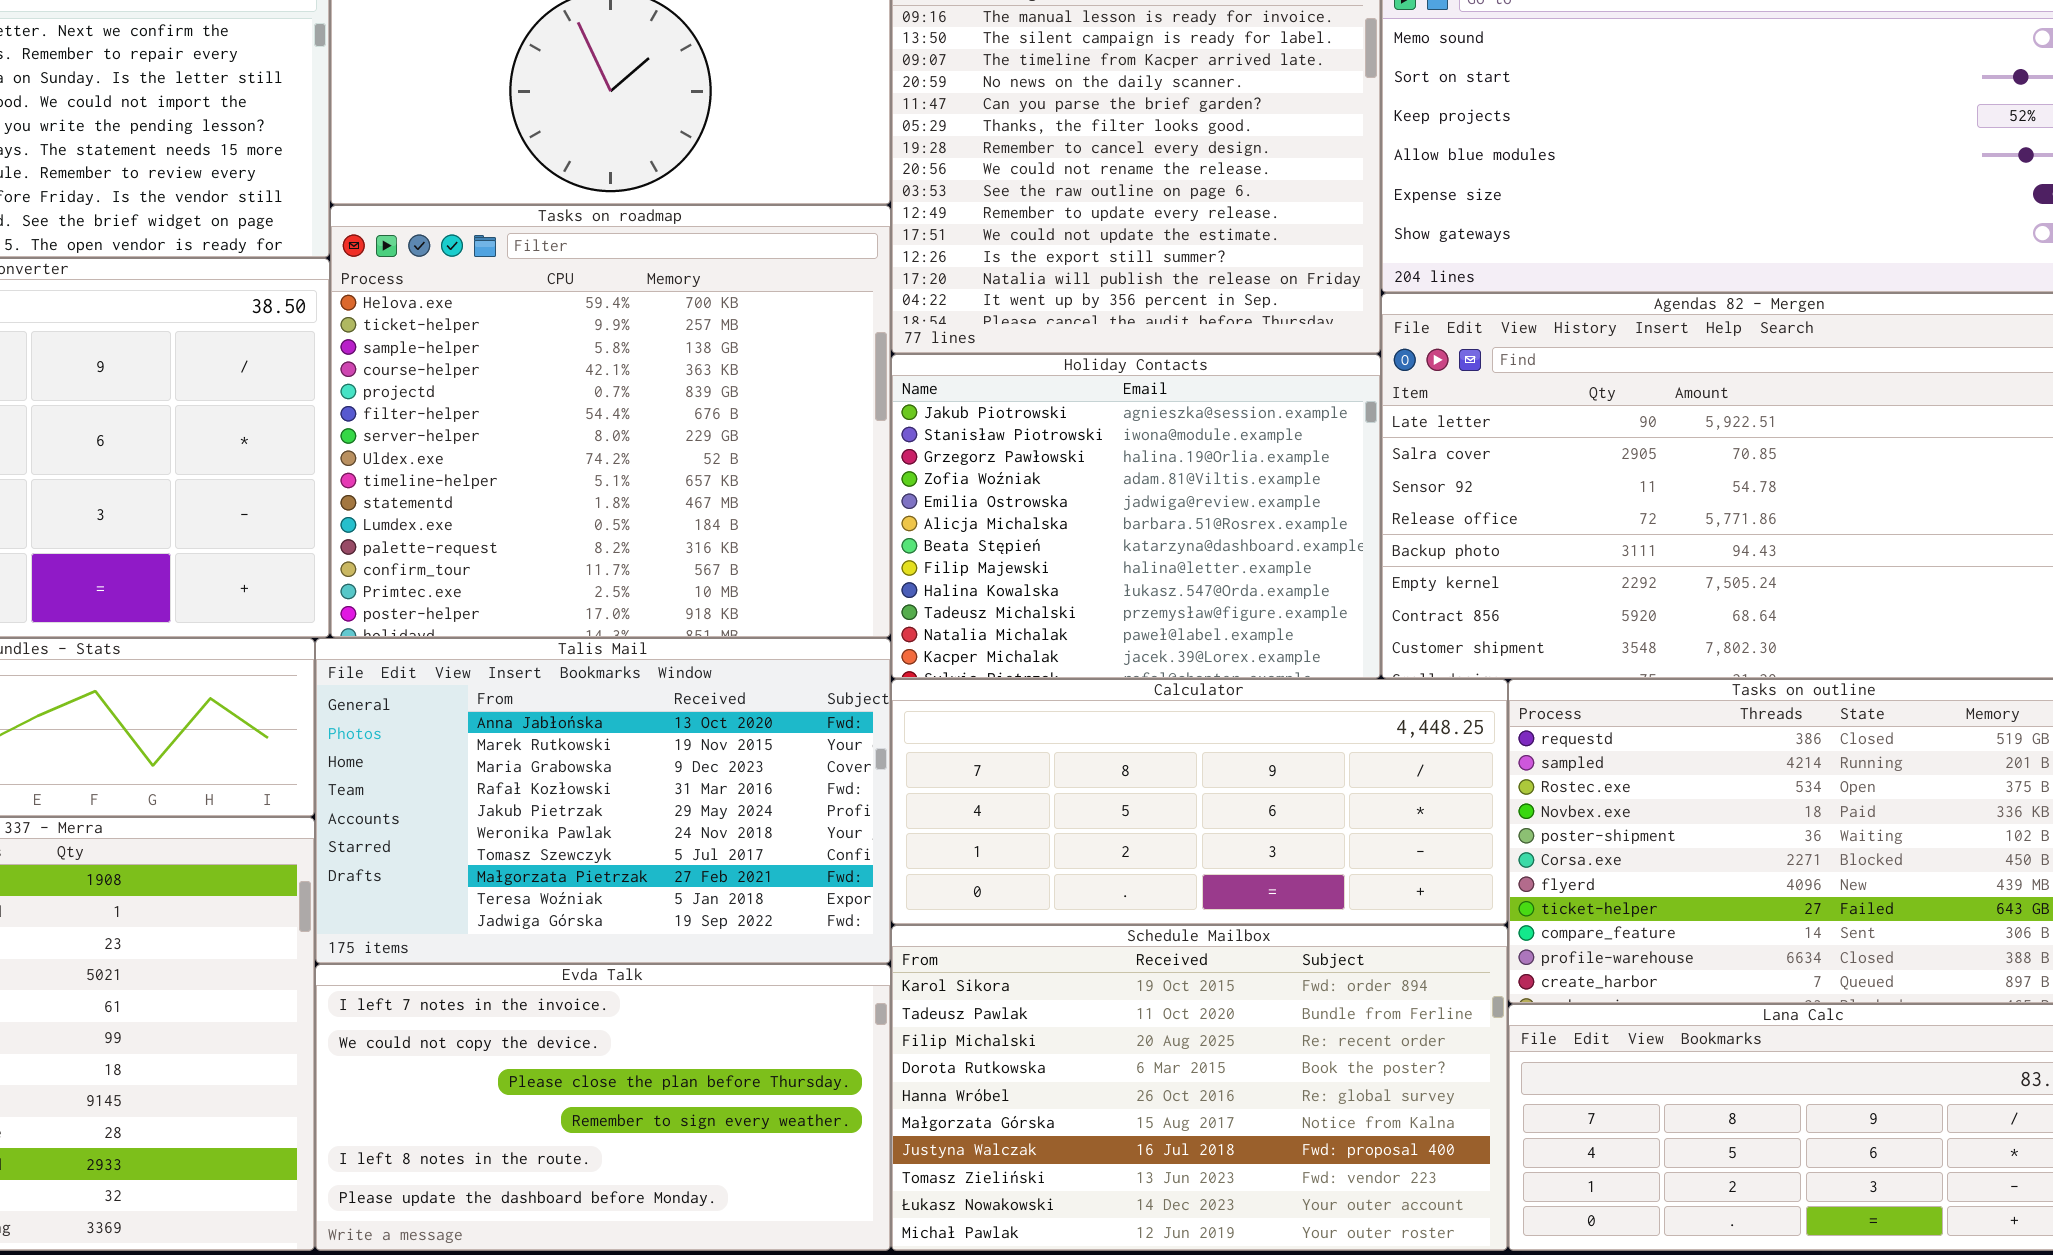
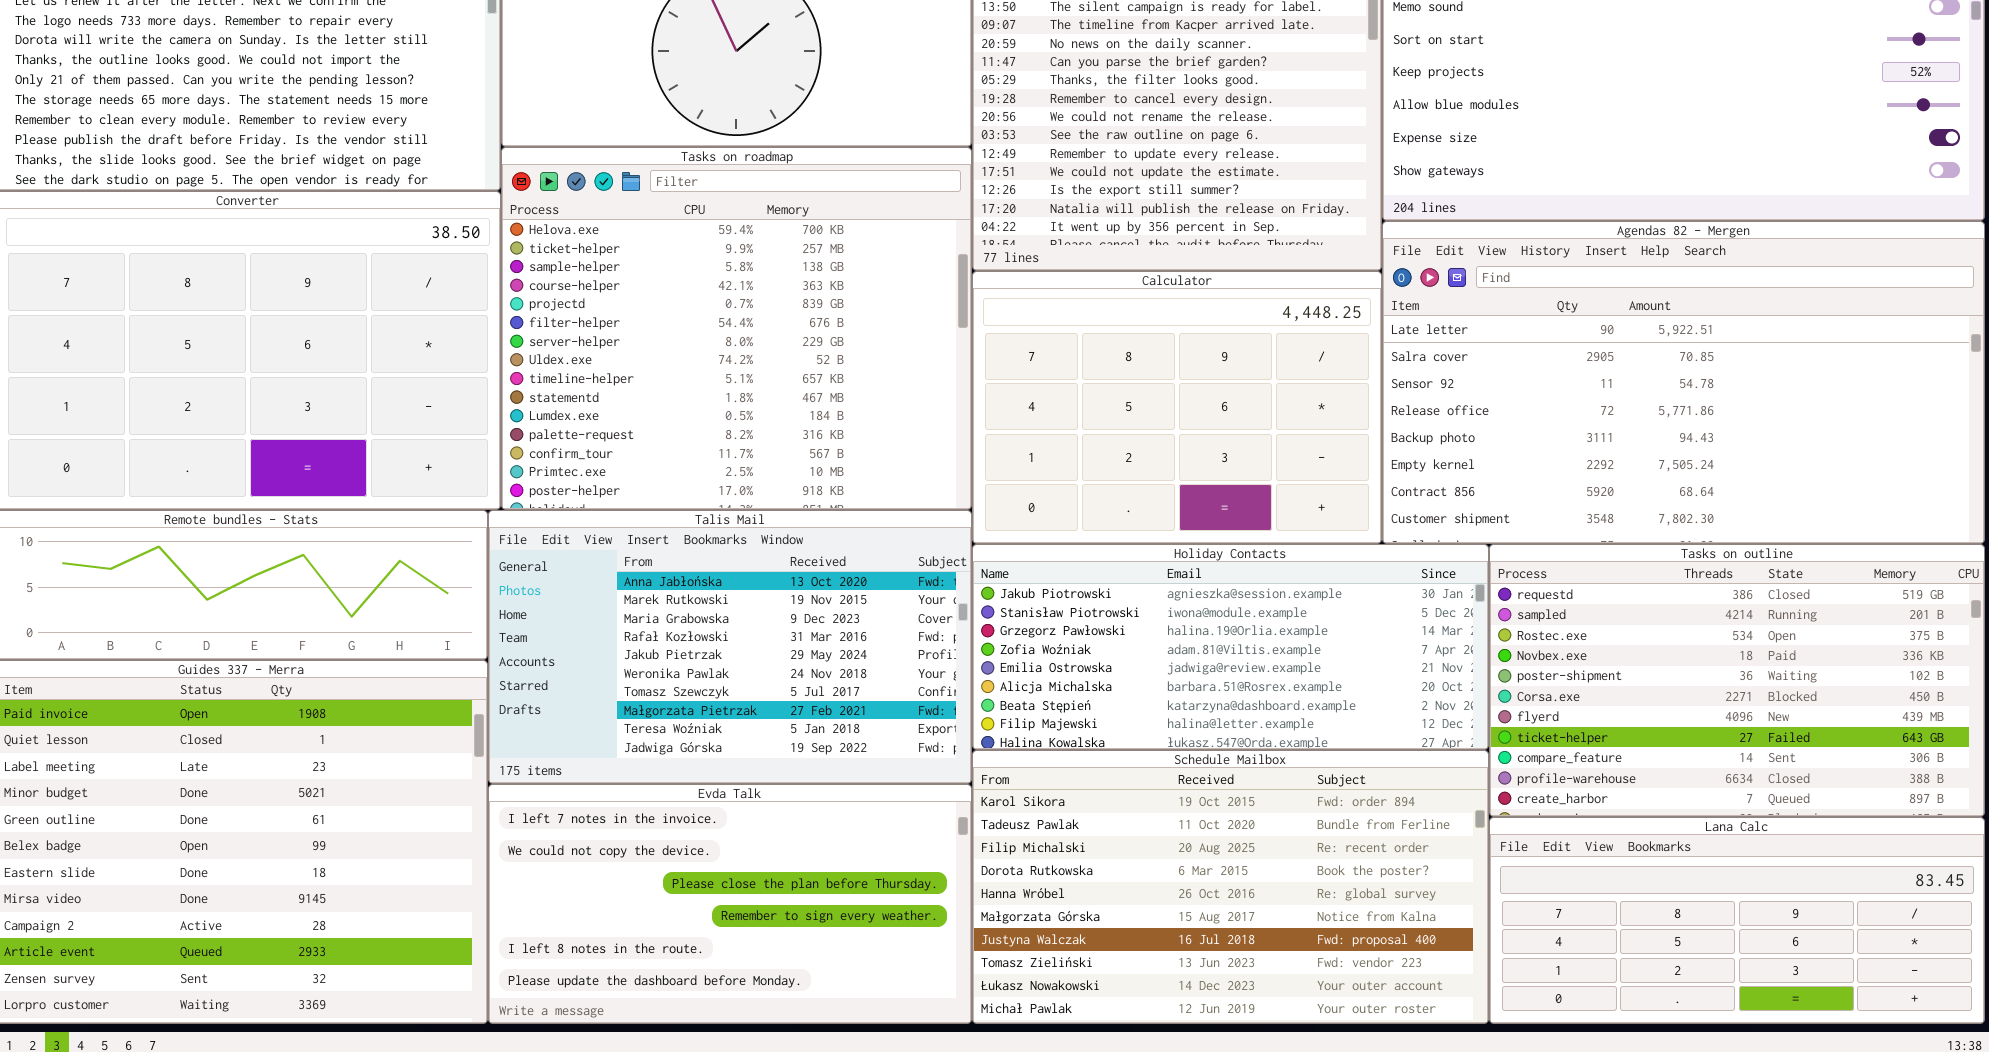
Holiday Contacts: [891,354,1381,679] -> [972,544,1489,750], moved, resized
Calculator: [891,679,1508,925] -> [972,271,1382,544], moved, resized

